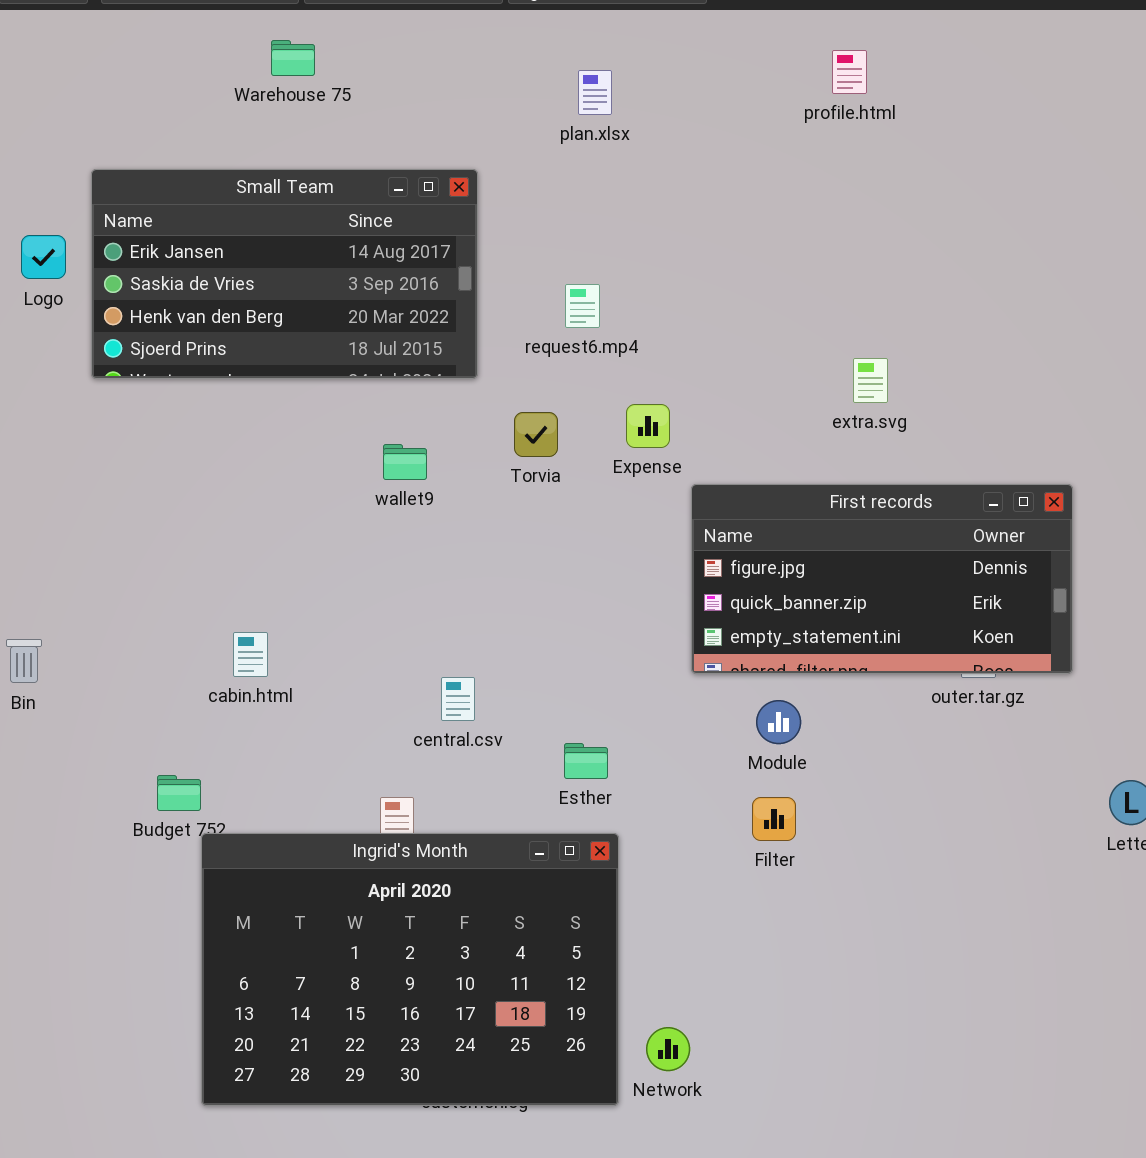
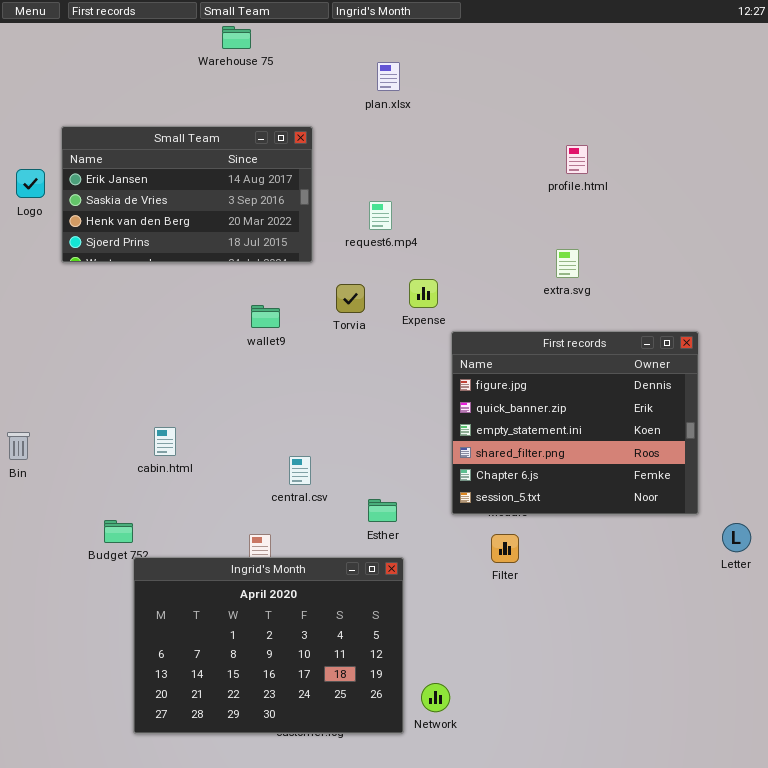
Warehouse 75: [271,40,315,76] -> [222,26,251,49], moved
profile.html: [832,50,867,94] -> [566,145,588,174], moved
First records: [691,484,1073,674] -> [451,331,699,515], resized

